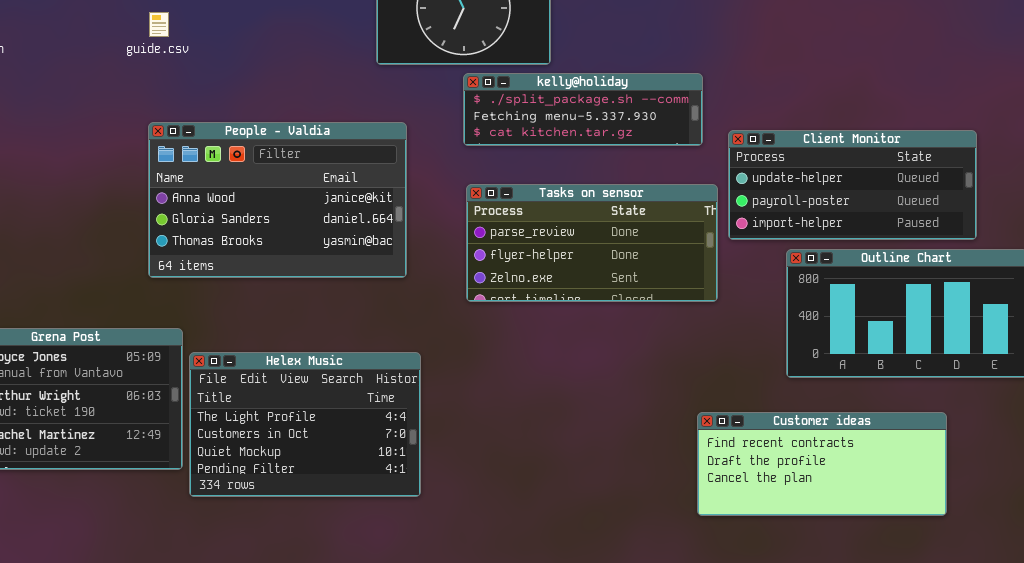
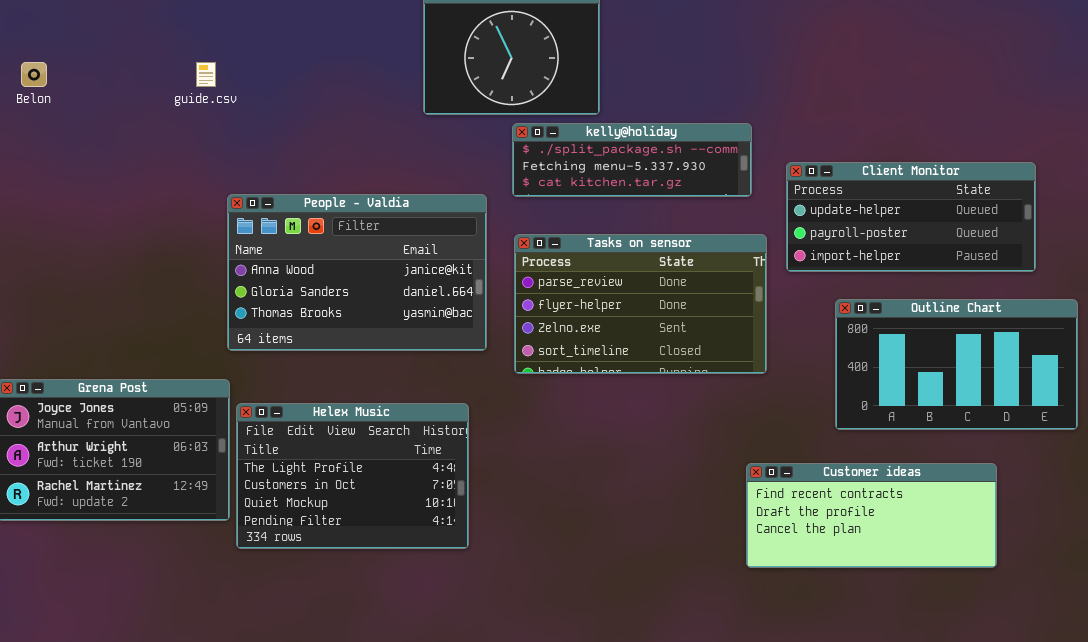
People - Valdia: [148,122,407,278] -> [227,194,487,351], moved
Client Monitor: [728,130,977,240] -> [786,162,1036,272], moved
Tasks on sensor: [466,184,718,302] -> [514,234,767,374], resized

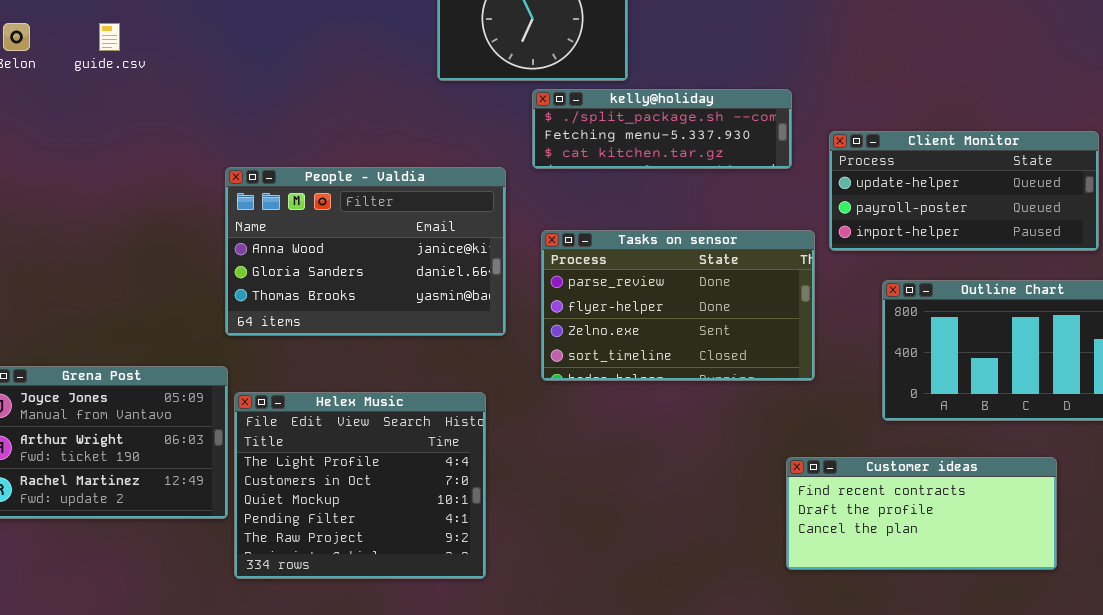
guide.csv: [196,62,216,87] -> [99,23,120,51], moved
Tasks on sensor: [514,234,767,374] -> [541,230,815,381], moved
Helex Music: [236,403,469,549] -> [234,392,486,579], resized

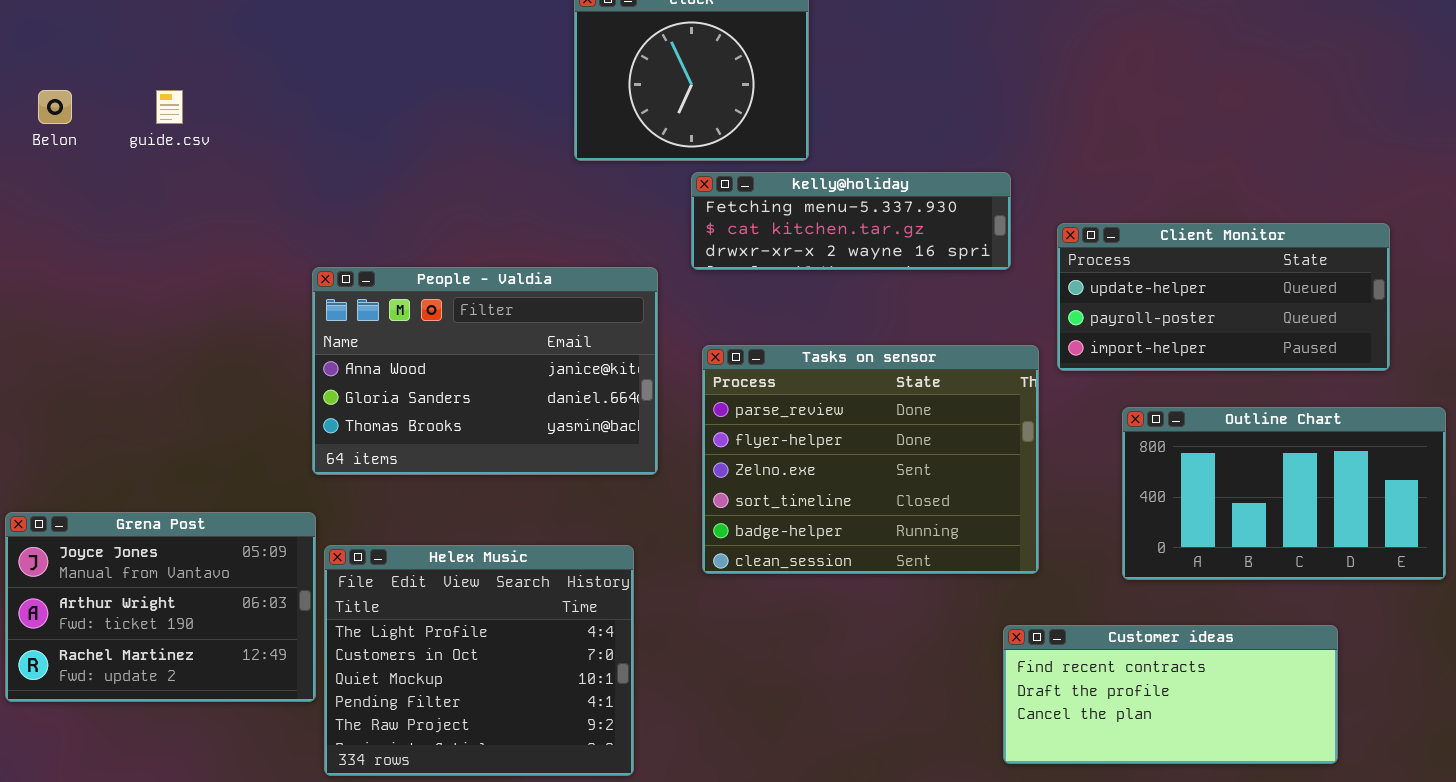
kelly@holiday: [532,89,792,169] -> [691,172,1011,270], scrolled down 1 row
Tasks on sensor: [541,230,815,381] -> [702,345,1039,574], resized

